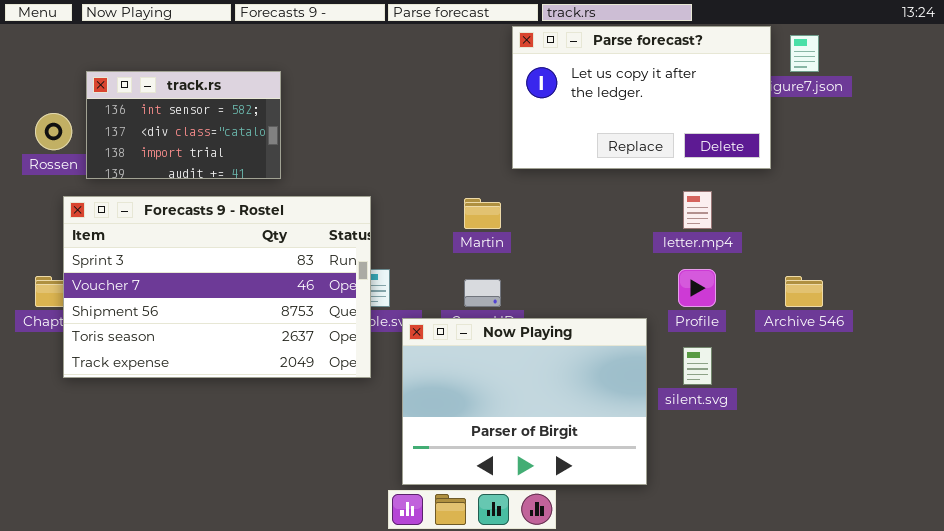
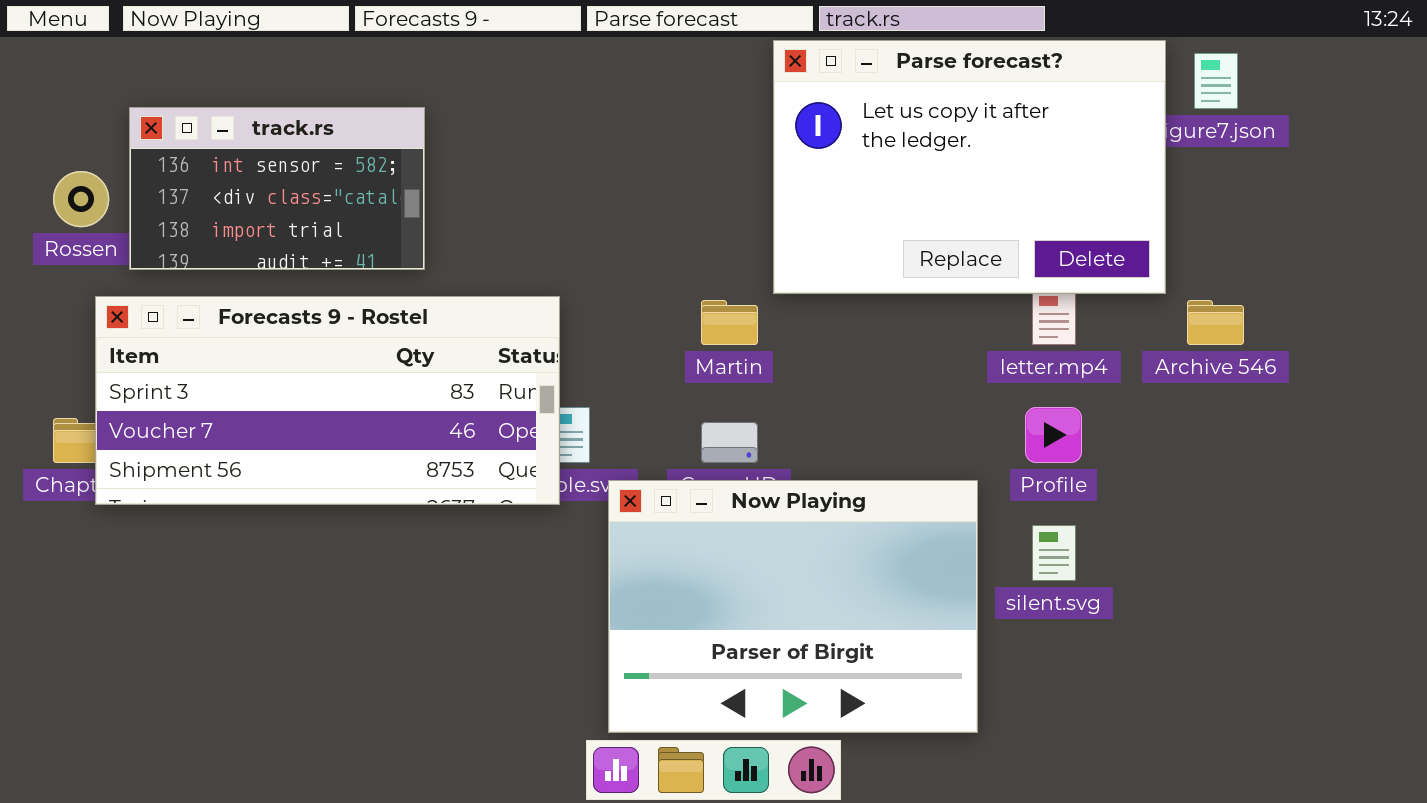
Parse forecast?: [512,26,771,169] -> [773,40,1166,294], resized
Forecasts 9 - Rostel: [63,196,371,378] -> [95,296,560,505], resized
Archive 546: [785,276,823,307] -> [1187,300,1244,345], moved

